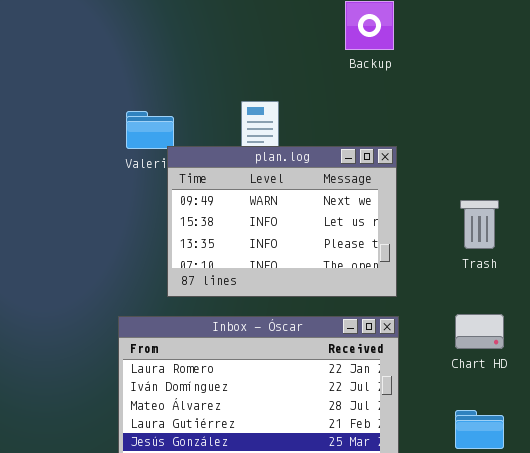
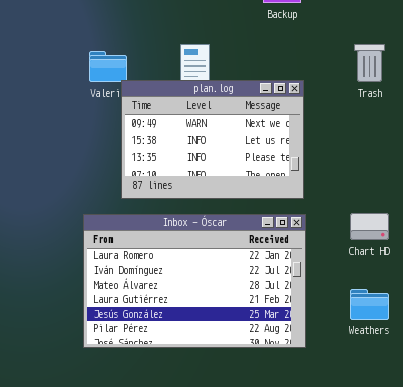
Trash: [460,200,499,249] -> [354,44,385,82], moved

